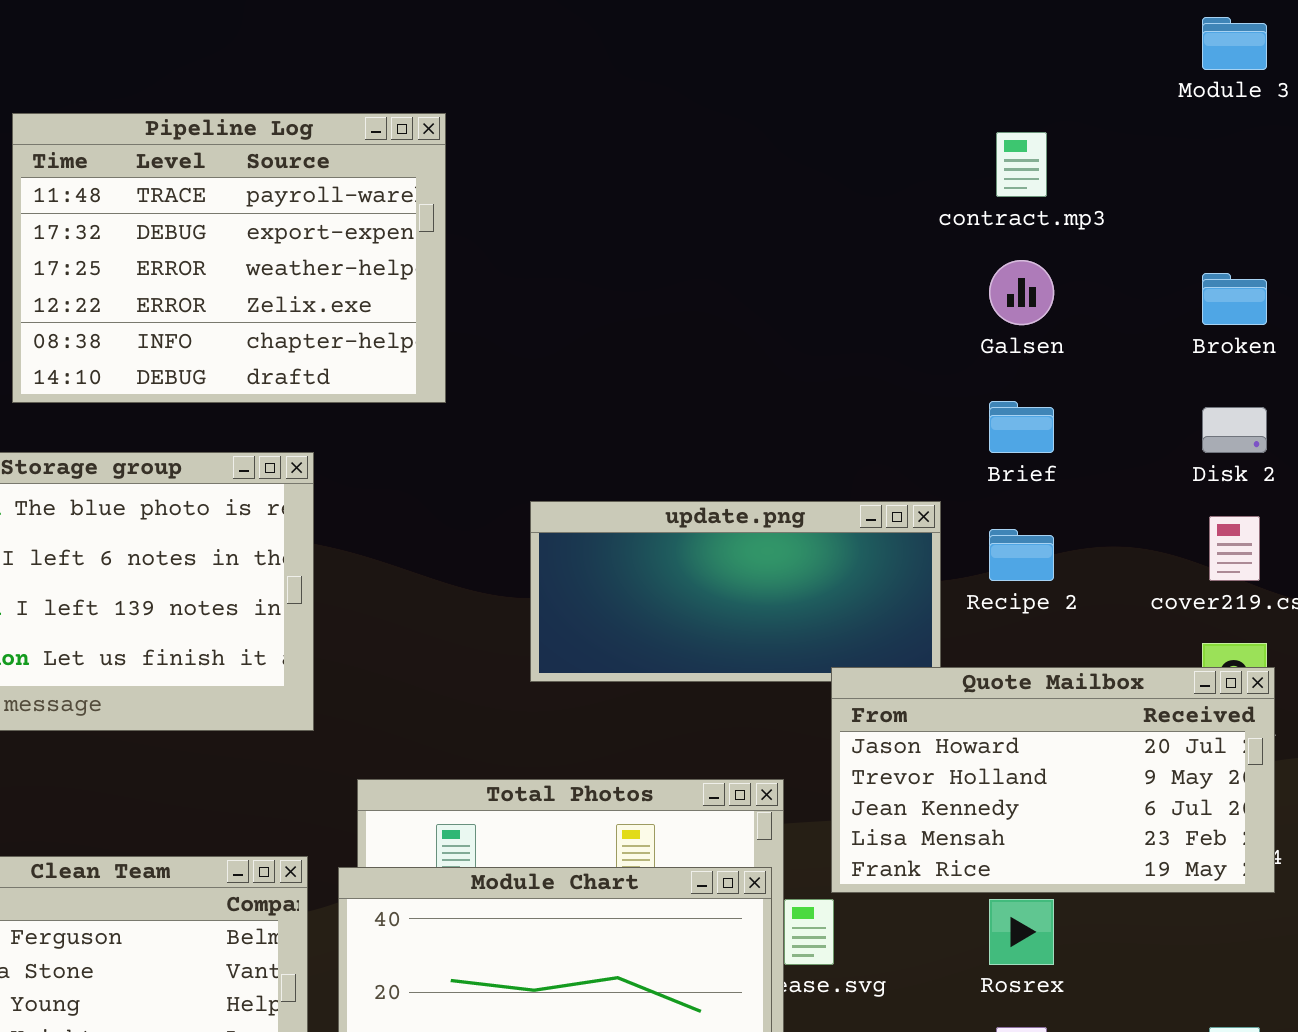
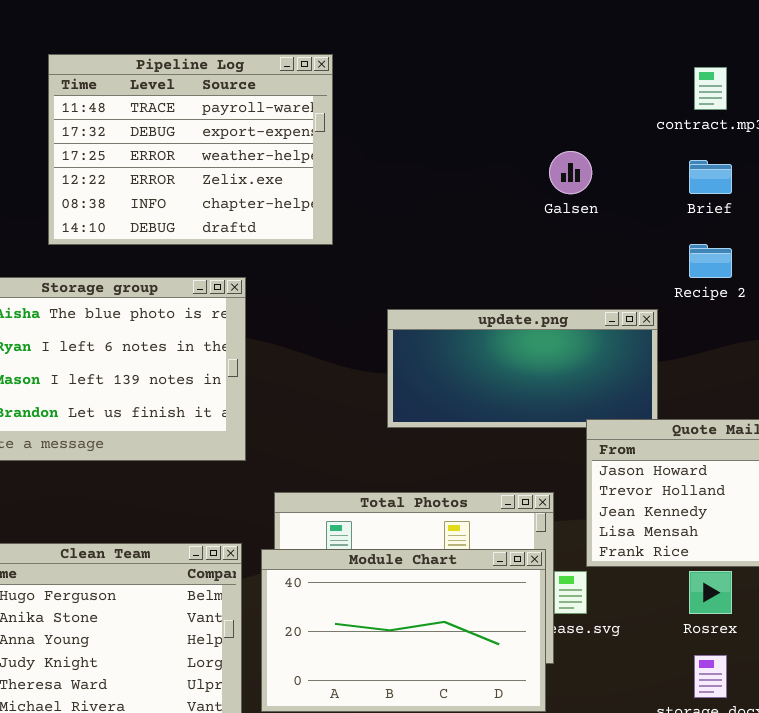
Galsen: [989,260,1054,325] -> [549,151,592,194], moved
Brief: [989,401,1054,453] -> [689,160,732,194], moved
Recipe 2: [989,529,1054,581] -> [689,244,732,278], moved

